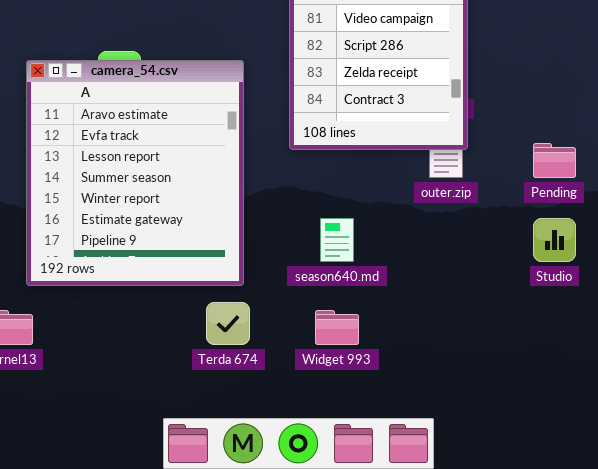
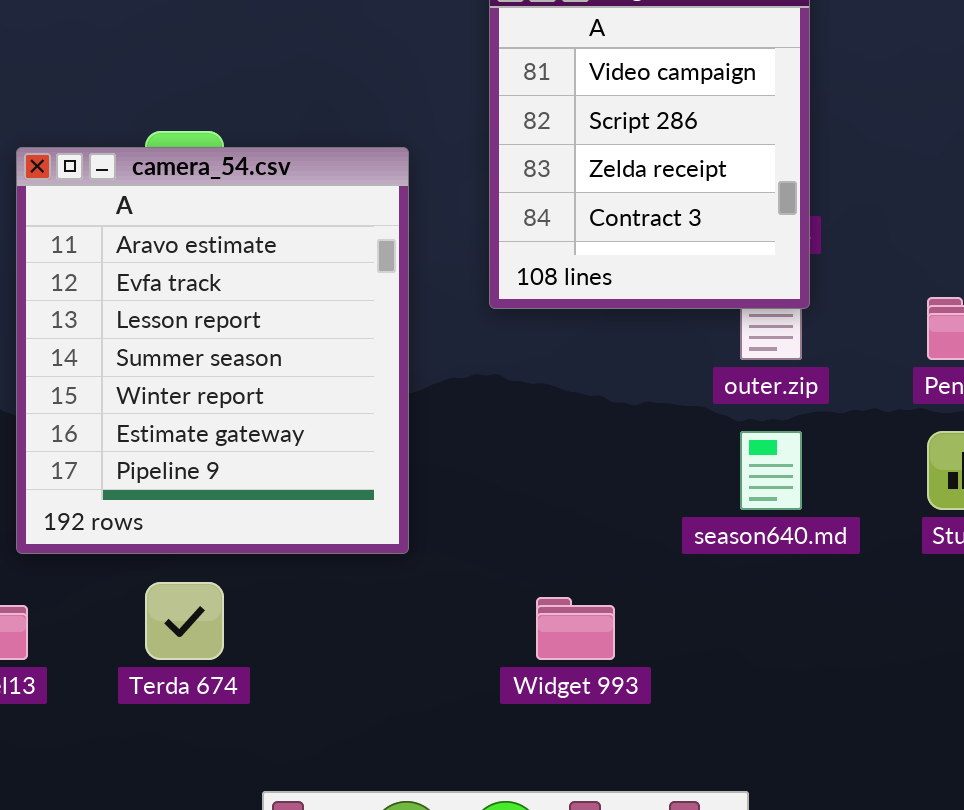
season640.md: [320,218,354,262] -> [740,431,802,510], moved
Terda 674: [206,302,250,345] -> [145,582,224,660], moved

